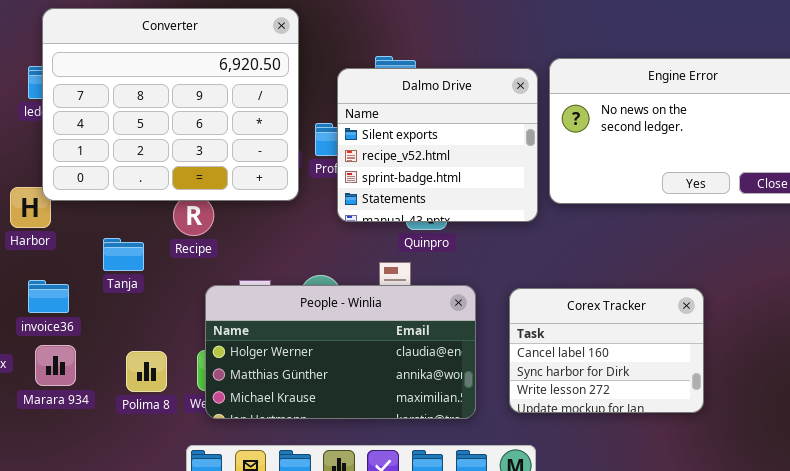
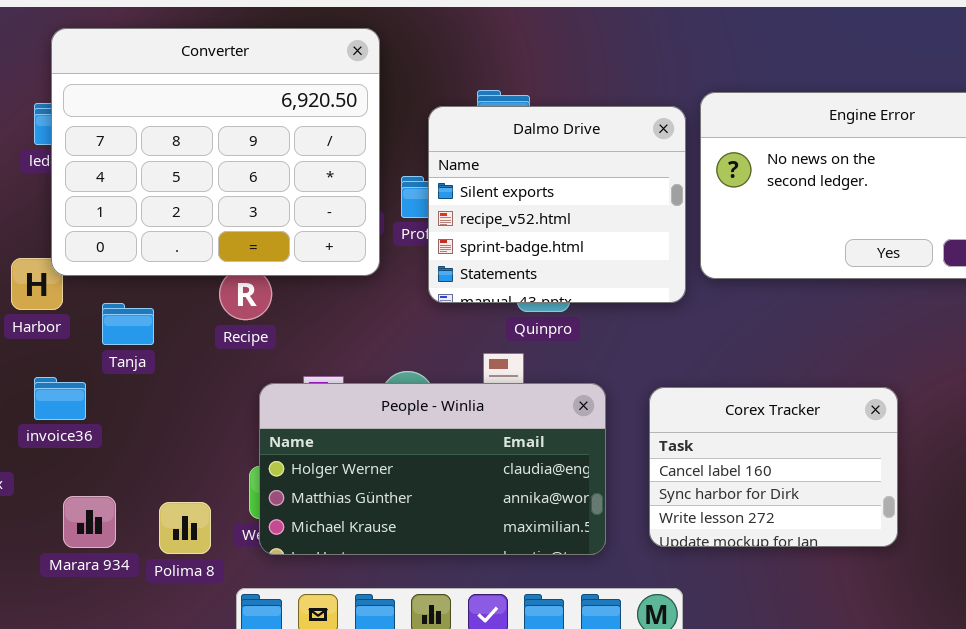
Tanja: [103,238,144,271] -> [102,303,154,345], moved
Marara 934: [35,345,76,386] -> [63,496,116,548], moved
Polima 8: [126,351,167,392] -> [159,502,211,554], moved

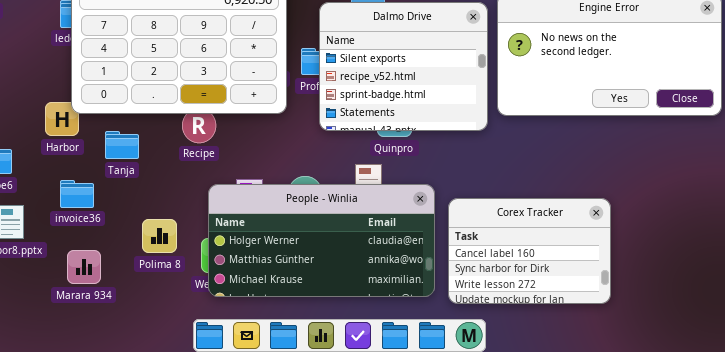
Corex Tracker: [649,387,898,547] -> [448,198,611,304], moved
Marara 934: [63,496,116,548] -> [67,250,101,284], moved
Polima 8: [159,502,211,554] -> [142,219,177,253], moved

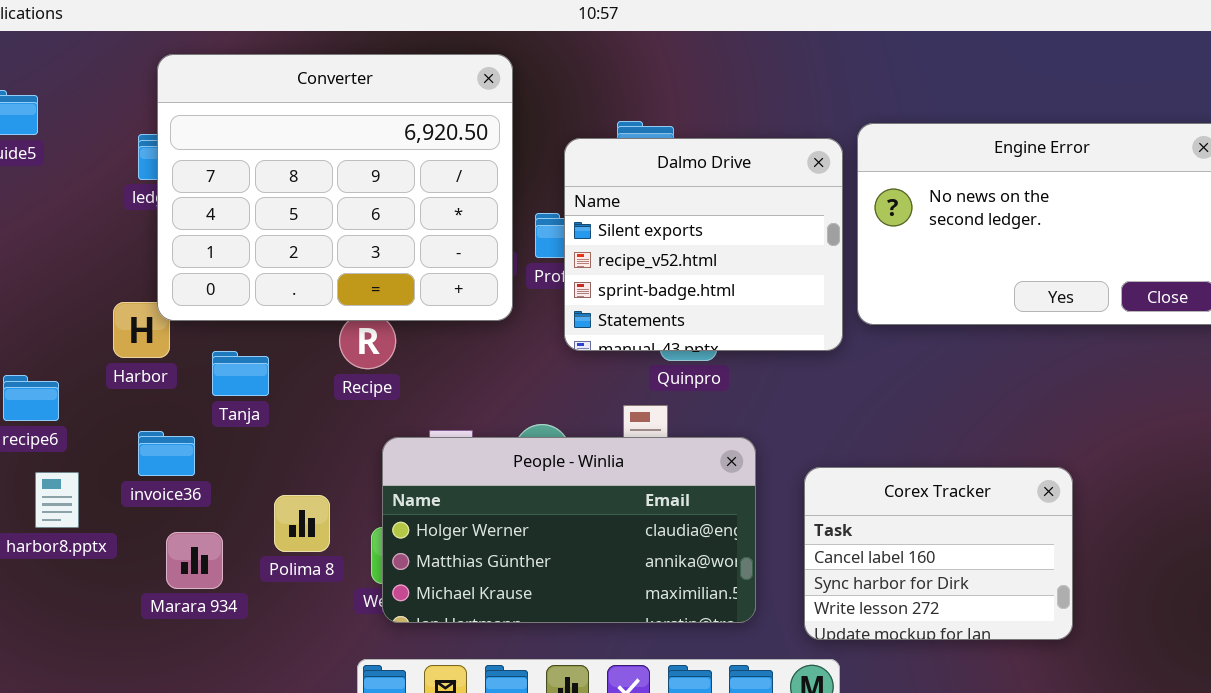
Corex Tracker: [448,198,611,304] -> [804,467,1073,640], moved
Marara 934: [67,250,101,284] -> [166,532,223,589], moved

